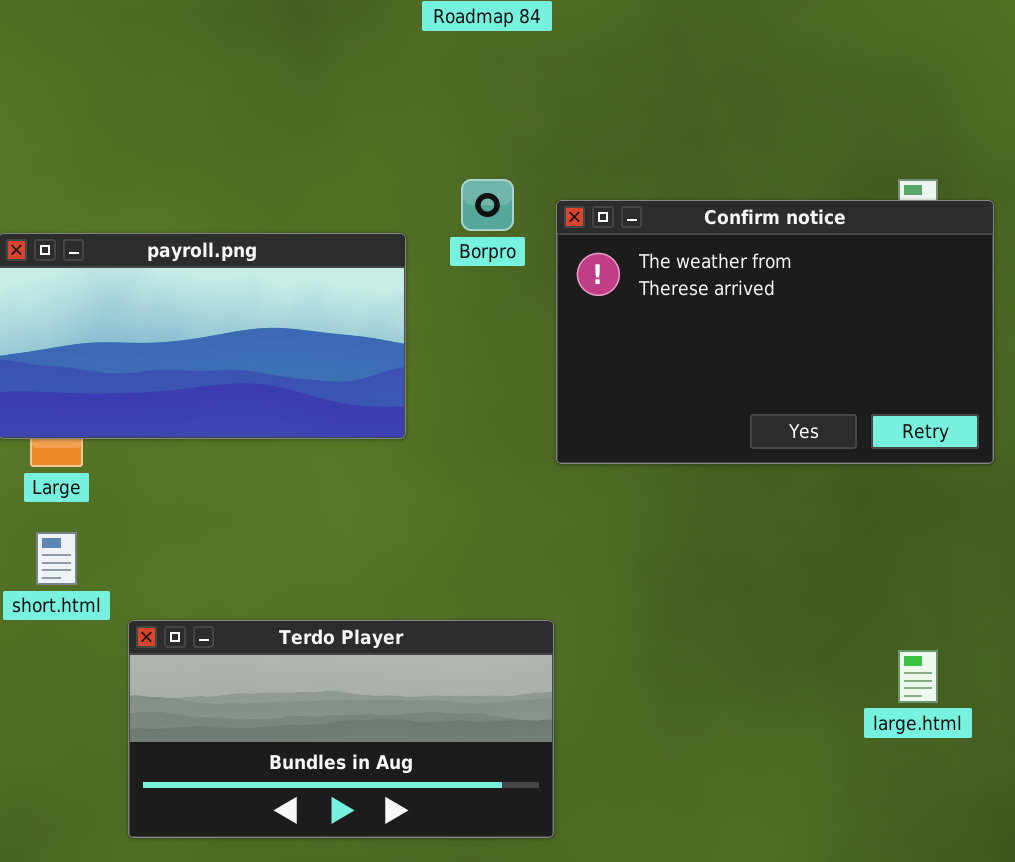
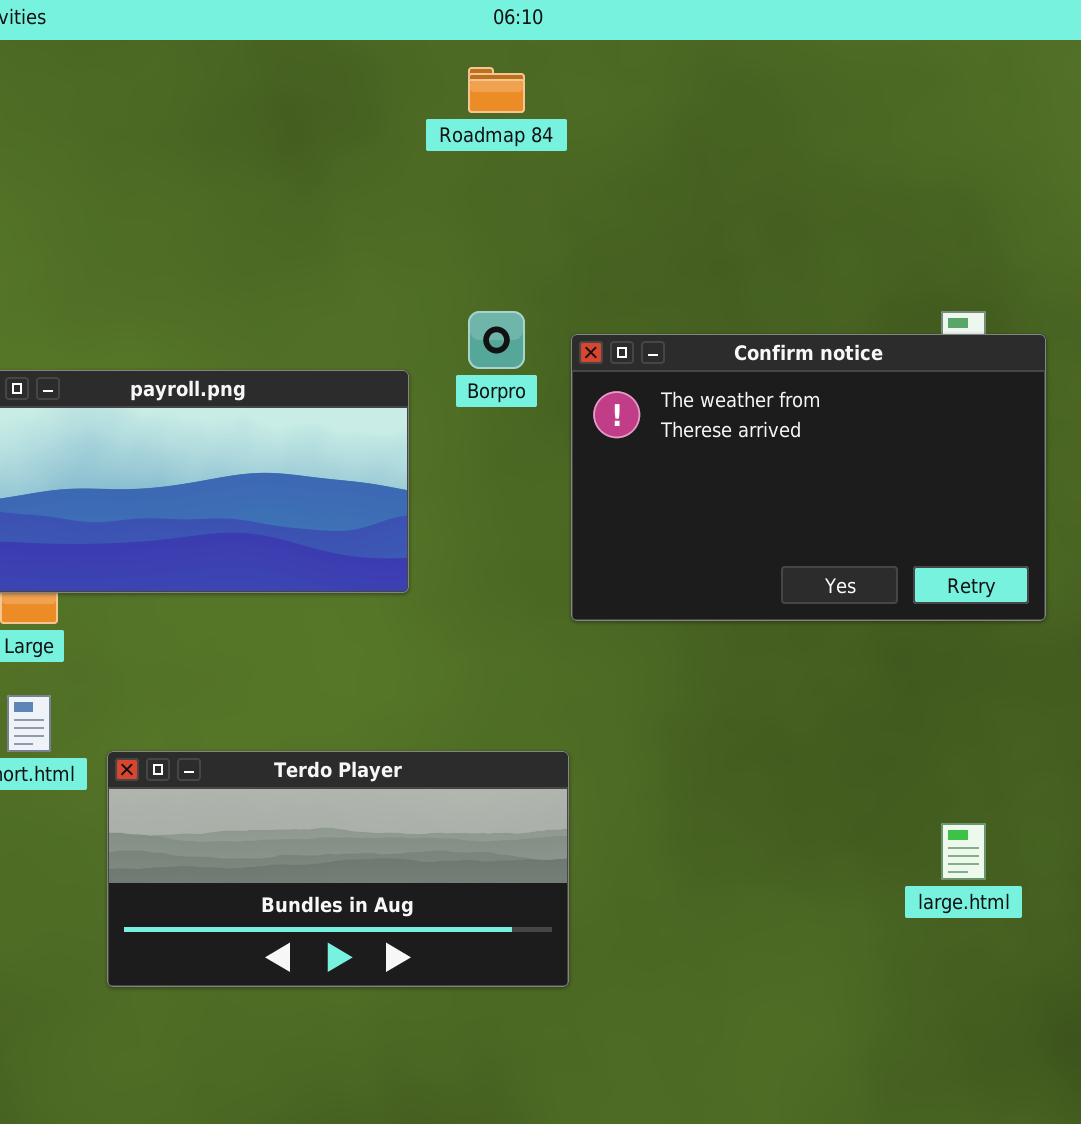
Terdo Player: [128,620,554,838] -> [107,751,569,987], moved

